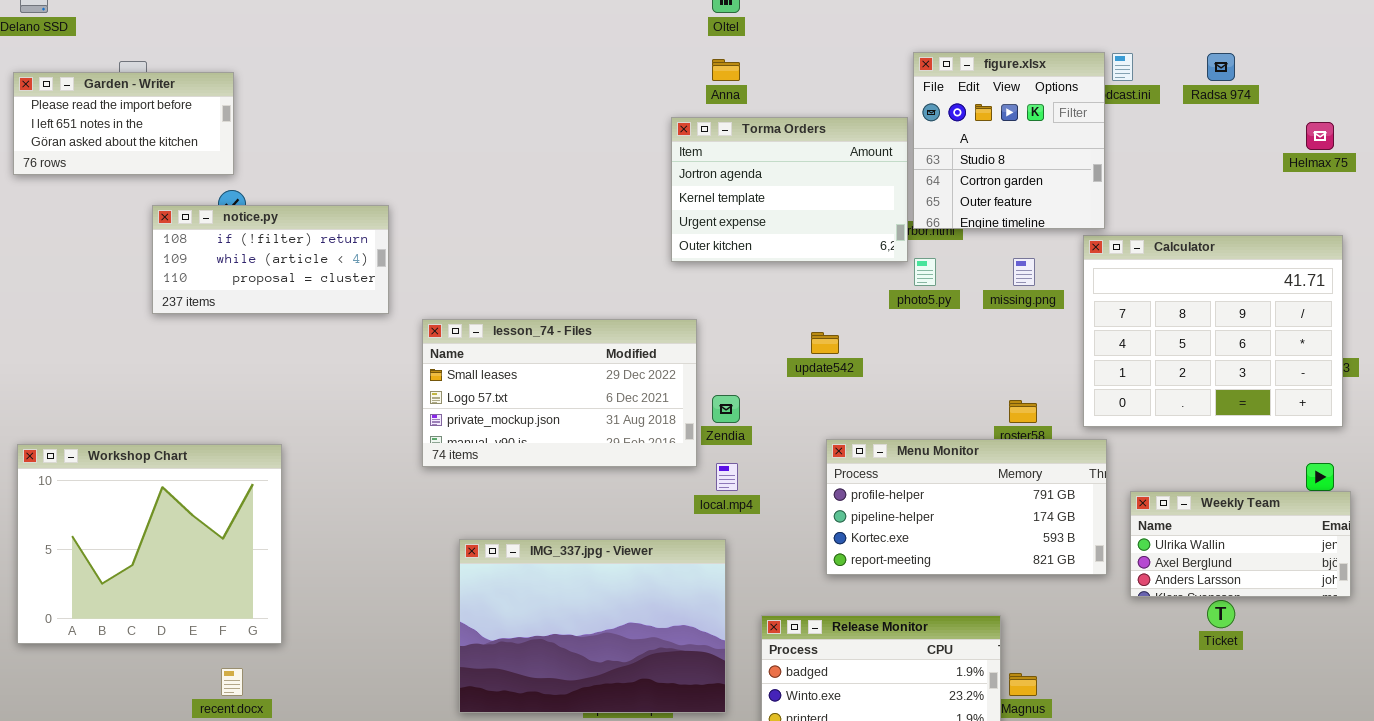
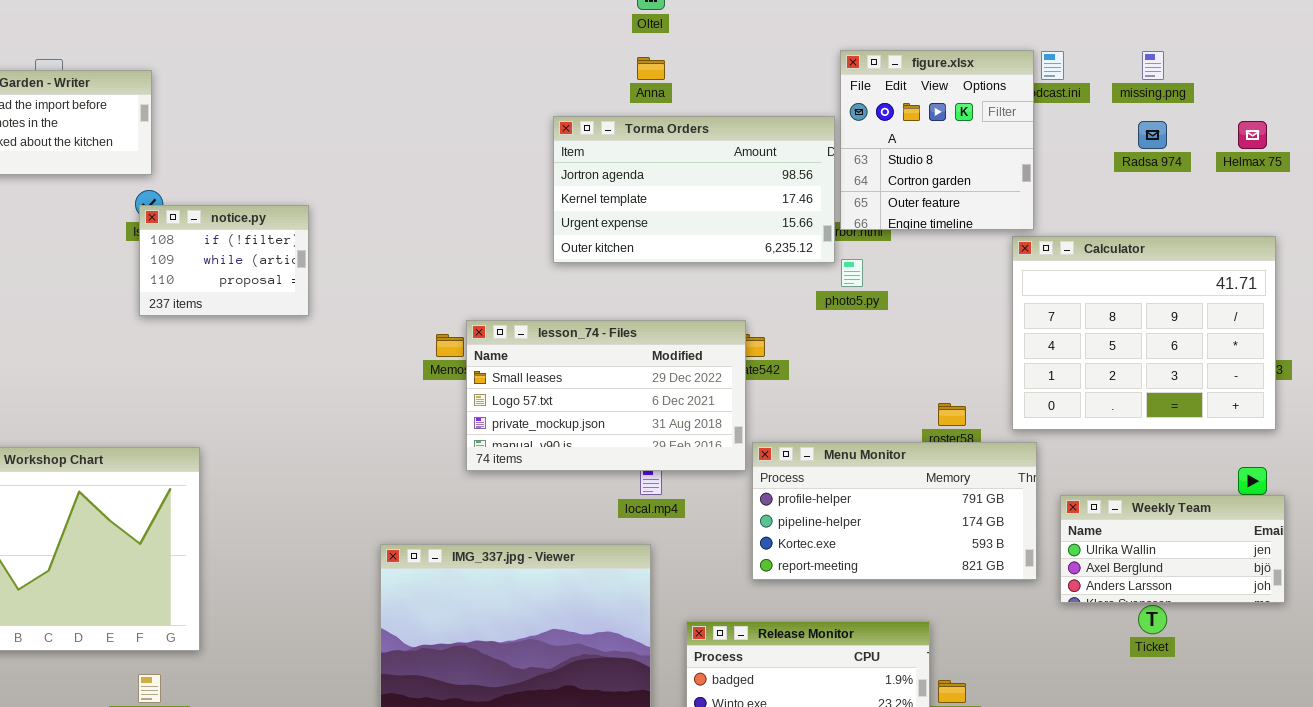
Radsa 974: [1207,53,1235,81] -> [1138,121,1167,149], moved
Torma Orders: [671,117,908,262] -> [553,116,835,263], resized
notice.py: [152,205,389,314] -> [139,205,309,316], resized
missing.png: [1013,258,1035,286] -> [1142,51,1164,80], moved
lesson_74 - Files: [422,319,697,467] -> [466,320,746,471], moved

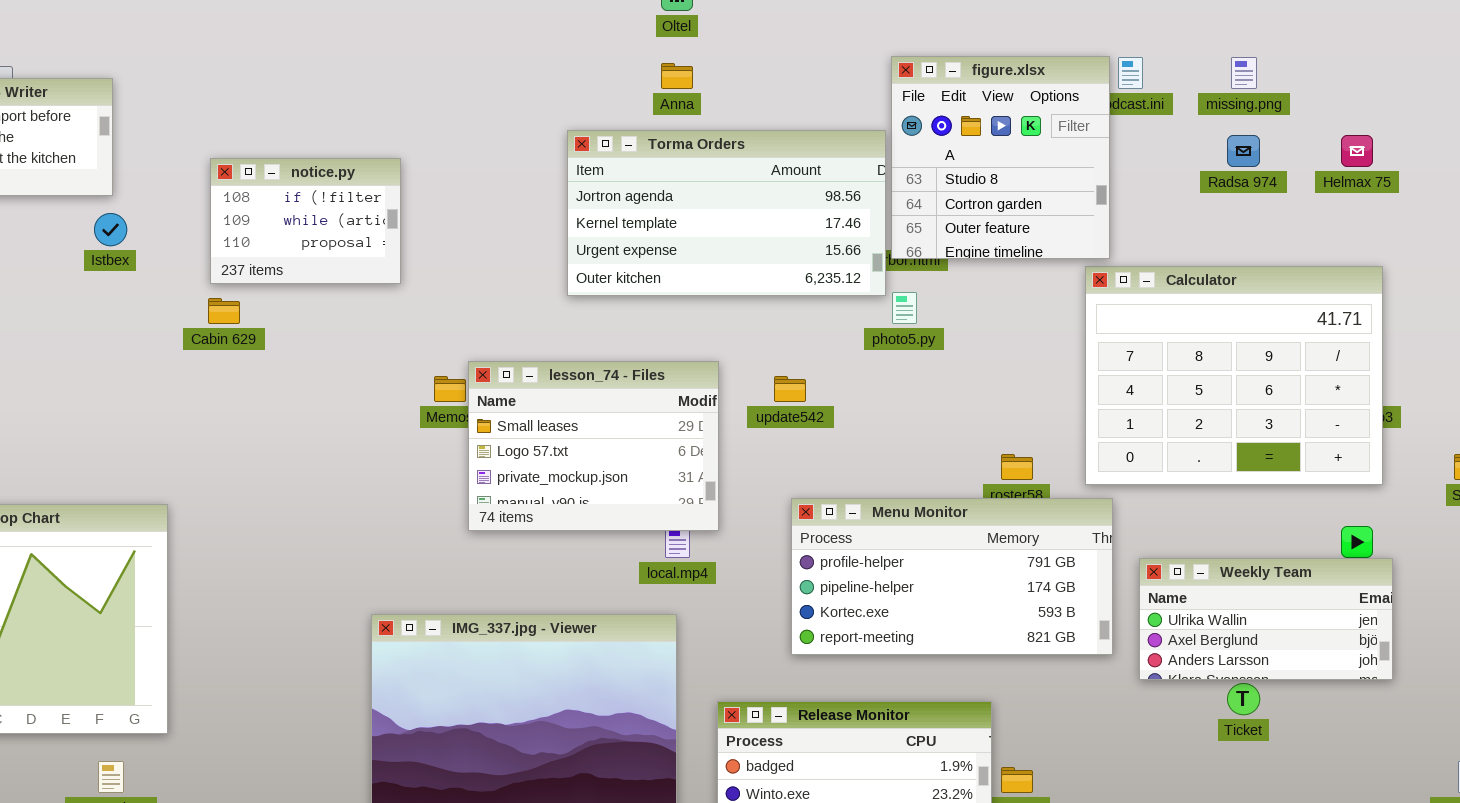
notice.py: [139,205,309,316] -> [210,158,401,284], moved
lesson_74 - Files: [466,320,746,471] -> [468,361,719,531], resized

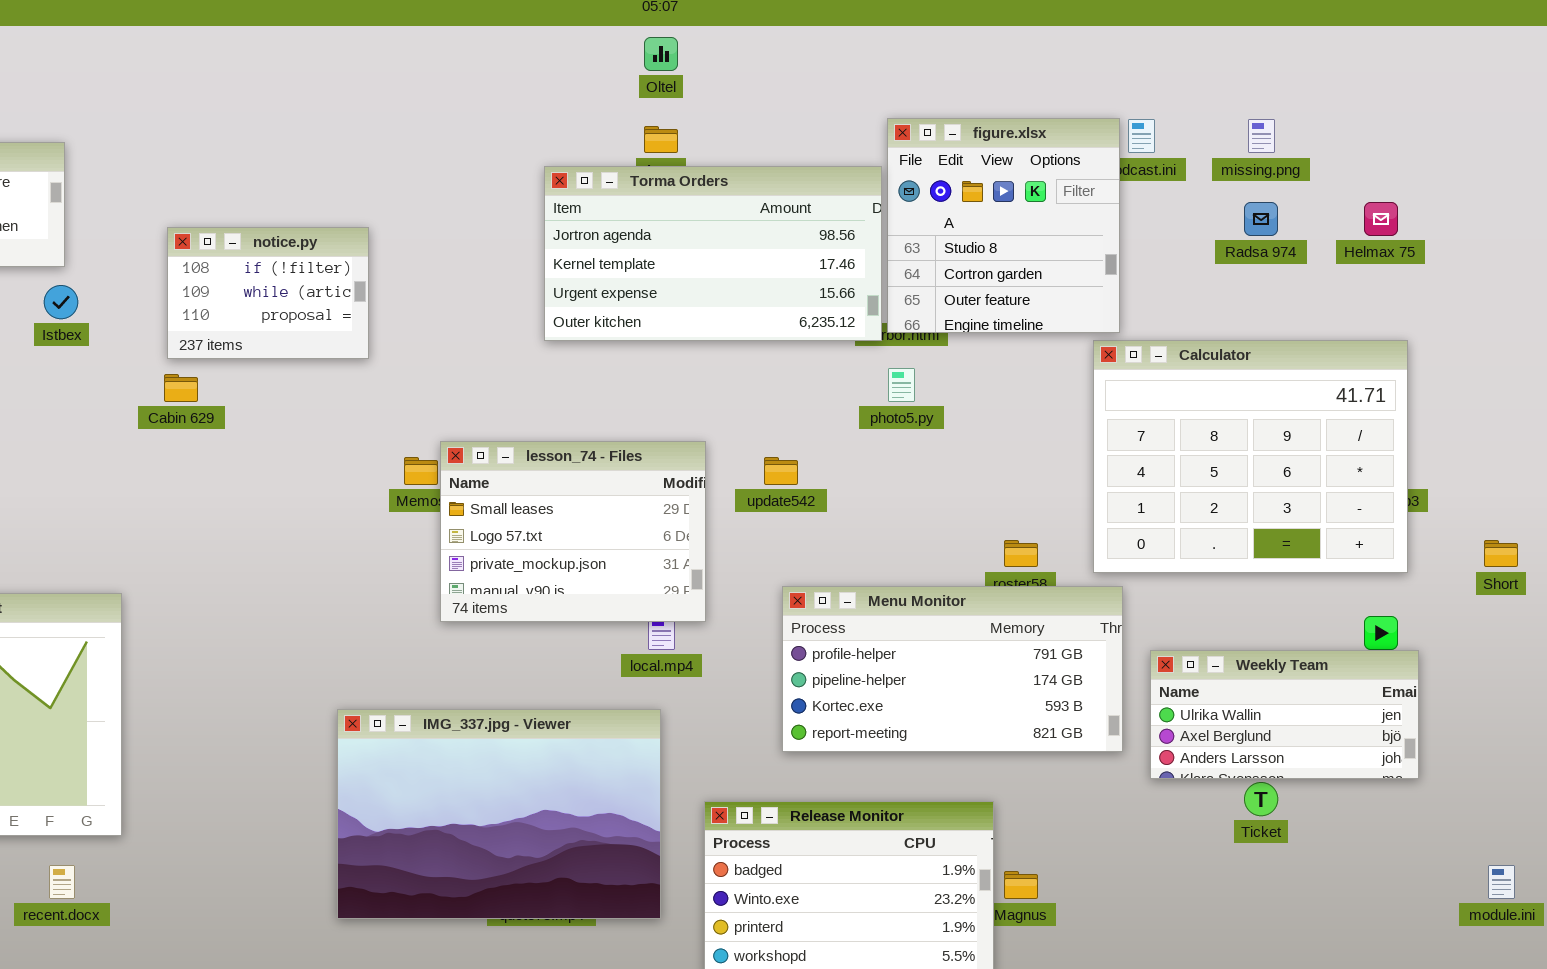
Torma Orders: [567,130,886,296] -> [544,166,882,341], moved

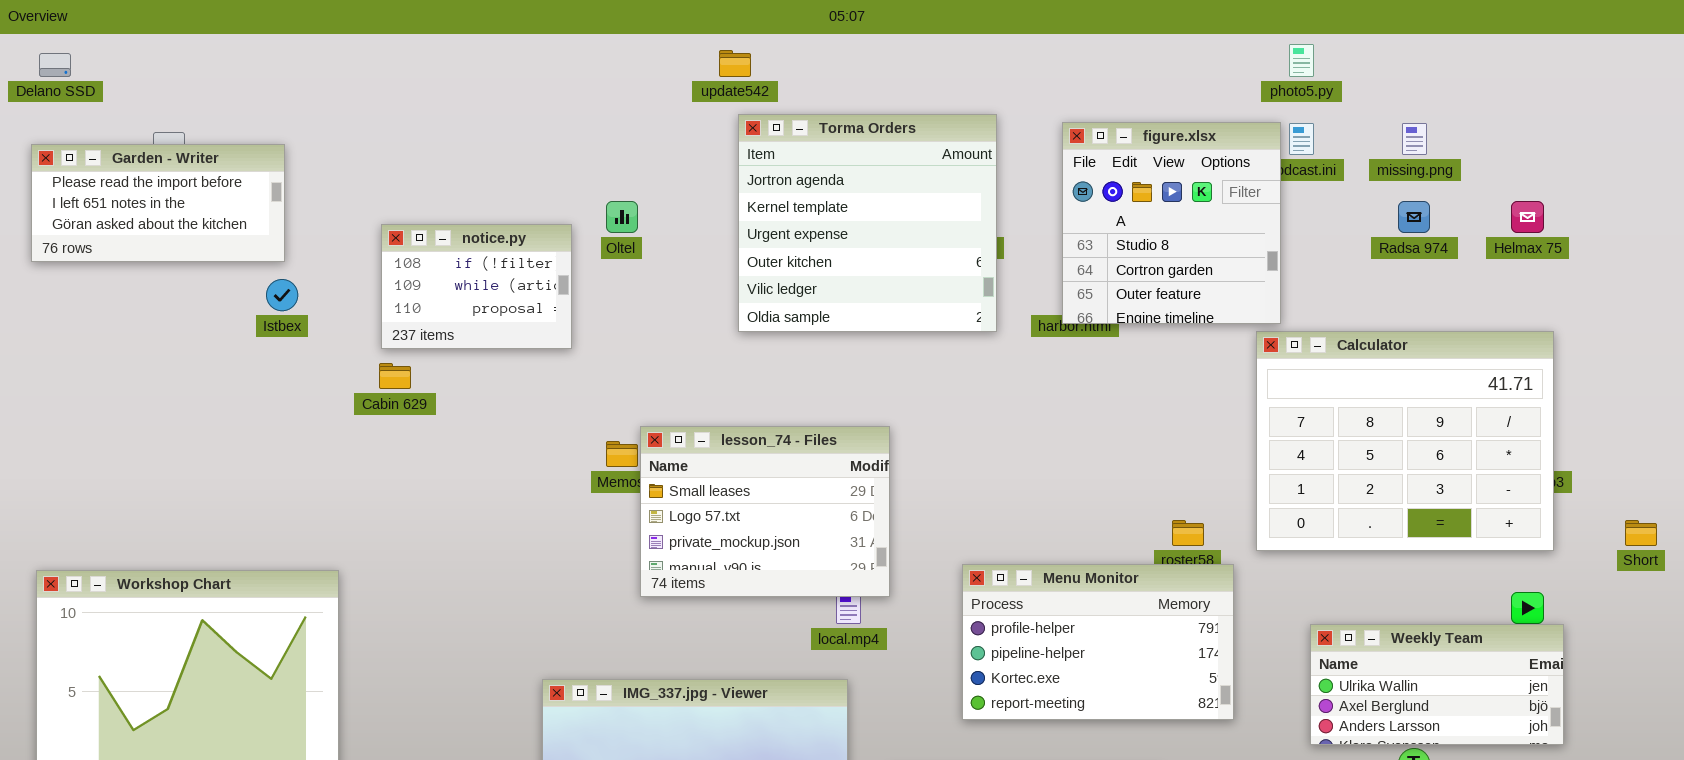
Oltel: [644,37,678,71] -> [606,201,638,233], moved
Torma Orders: [544,166,882,341] -> [738,114,997,332], resized
photo5.py: [888,368,915,402] -> [1289,44,1314,77], moved
update542: [764,457,798,485] -> [719,50,751,77], moved
Menu Monitor: [782,586,1123,752] -> [962,564,1234,720], resized

